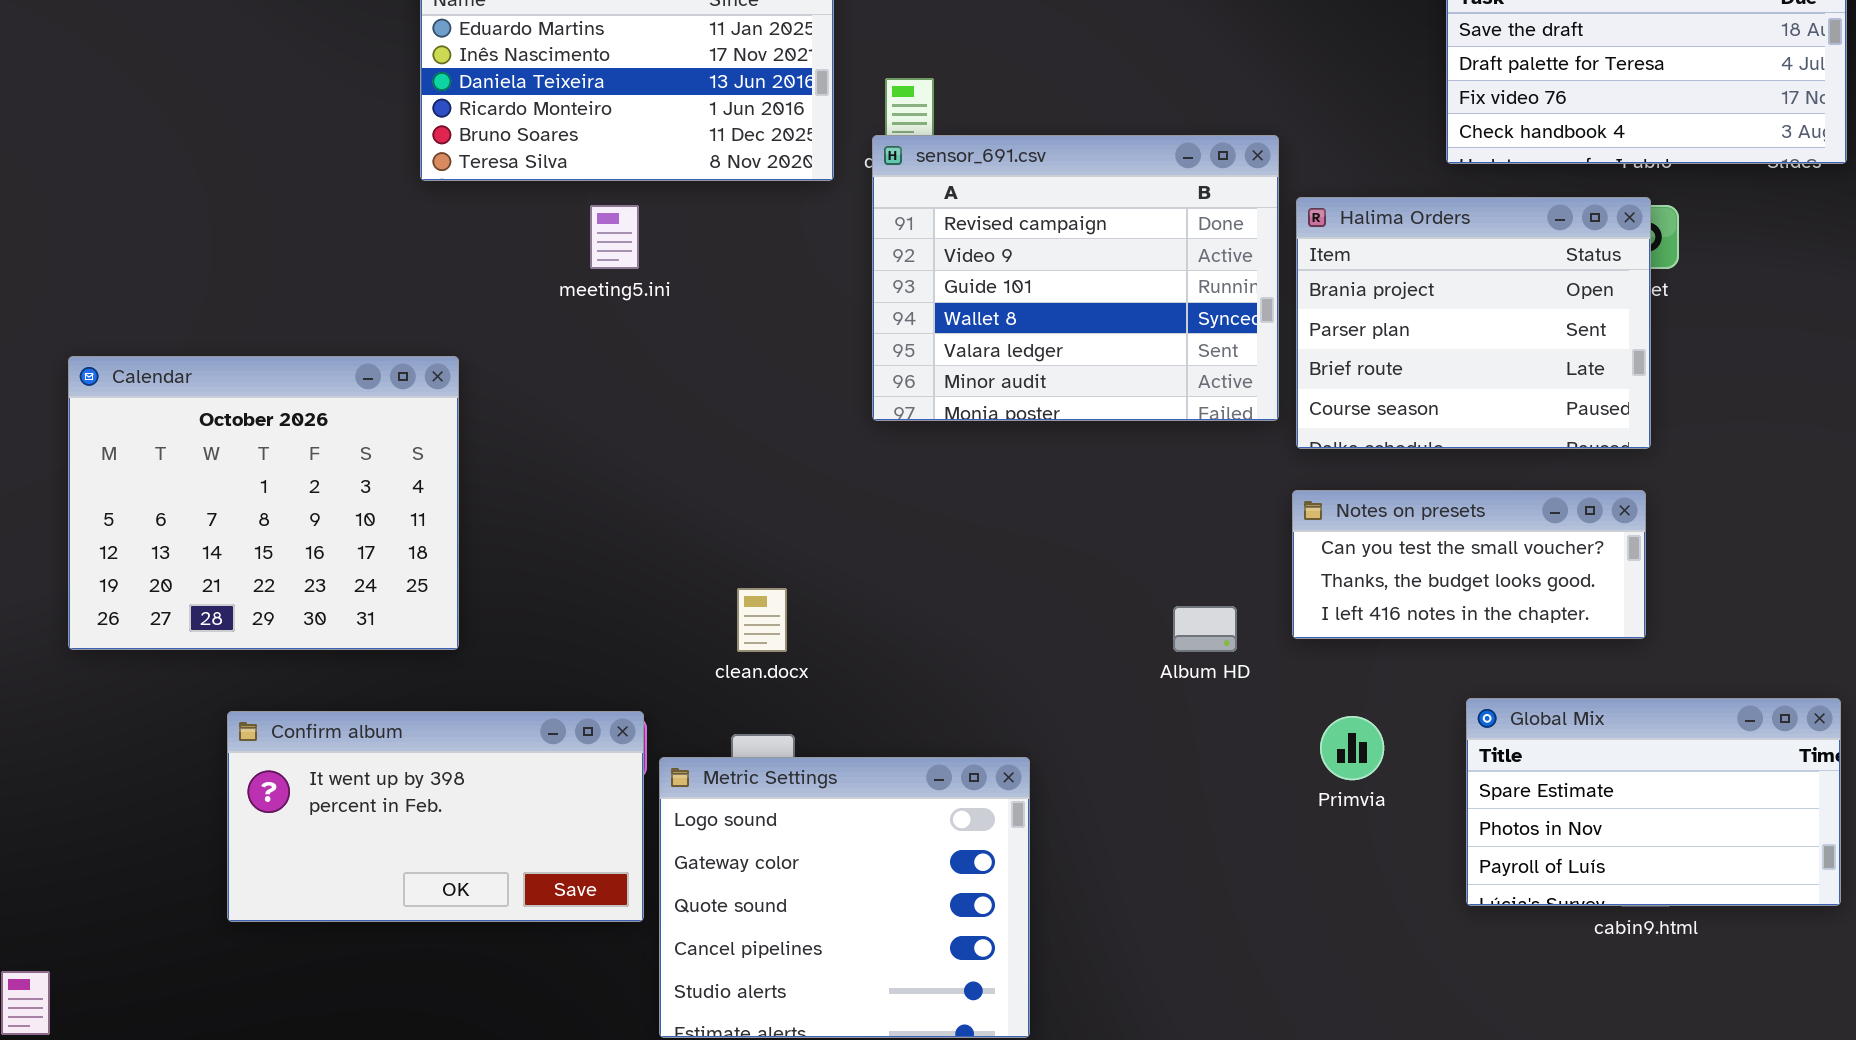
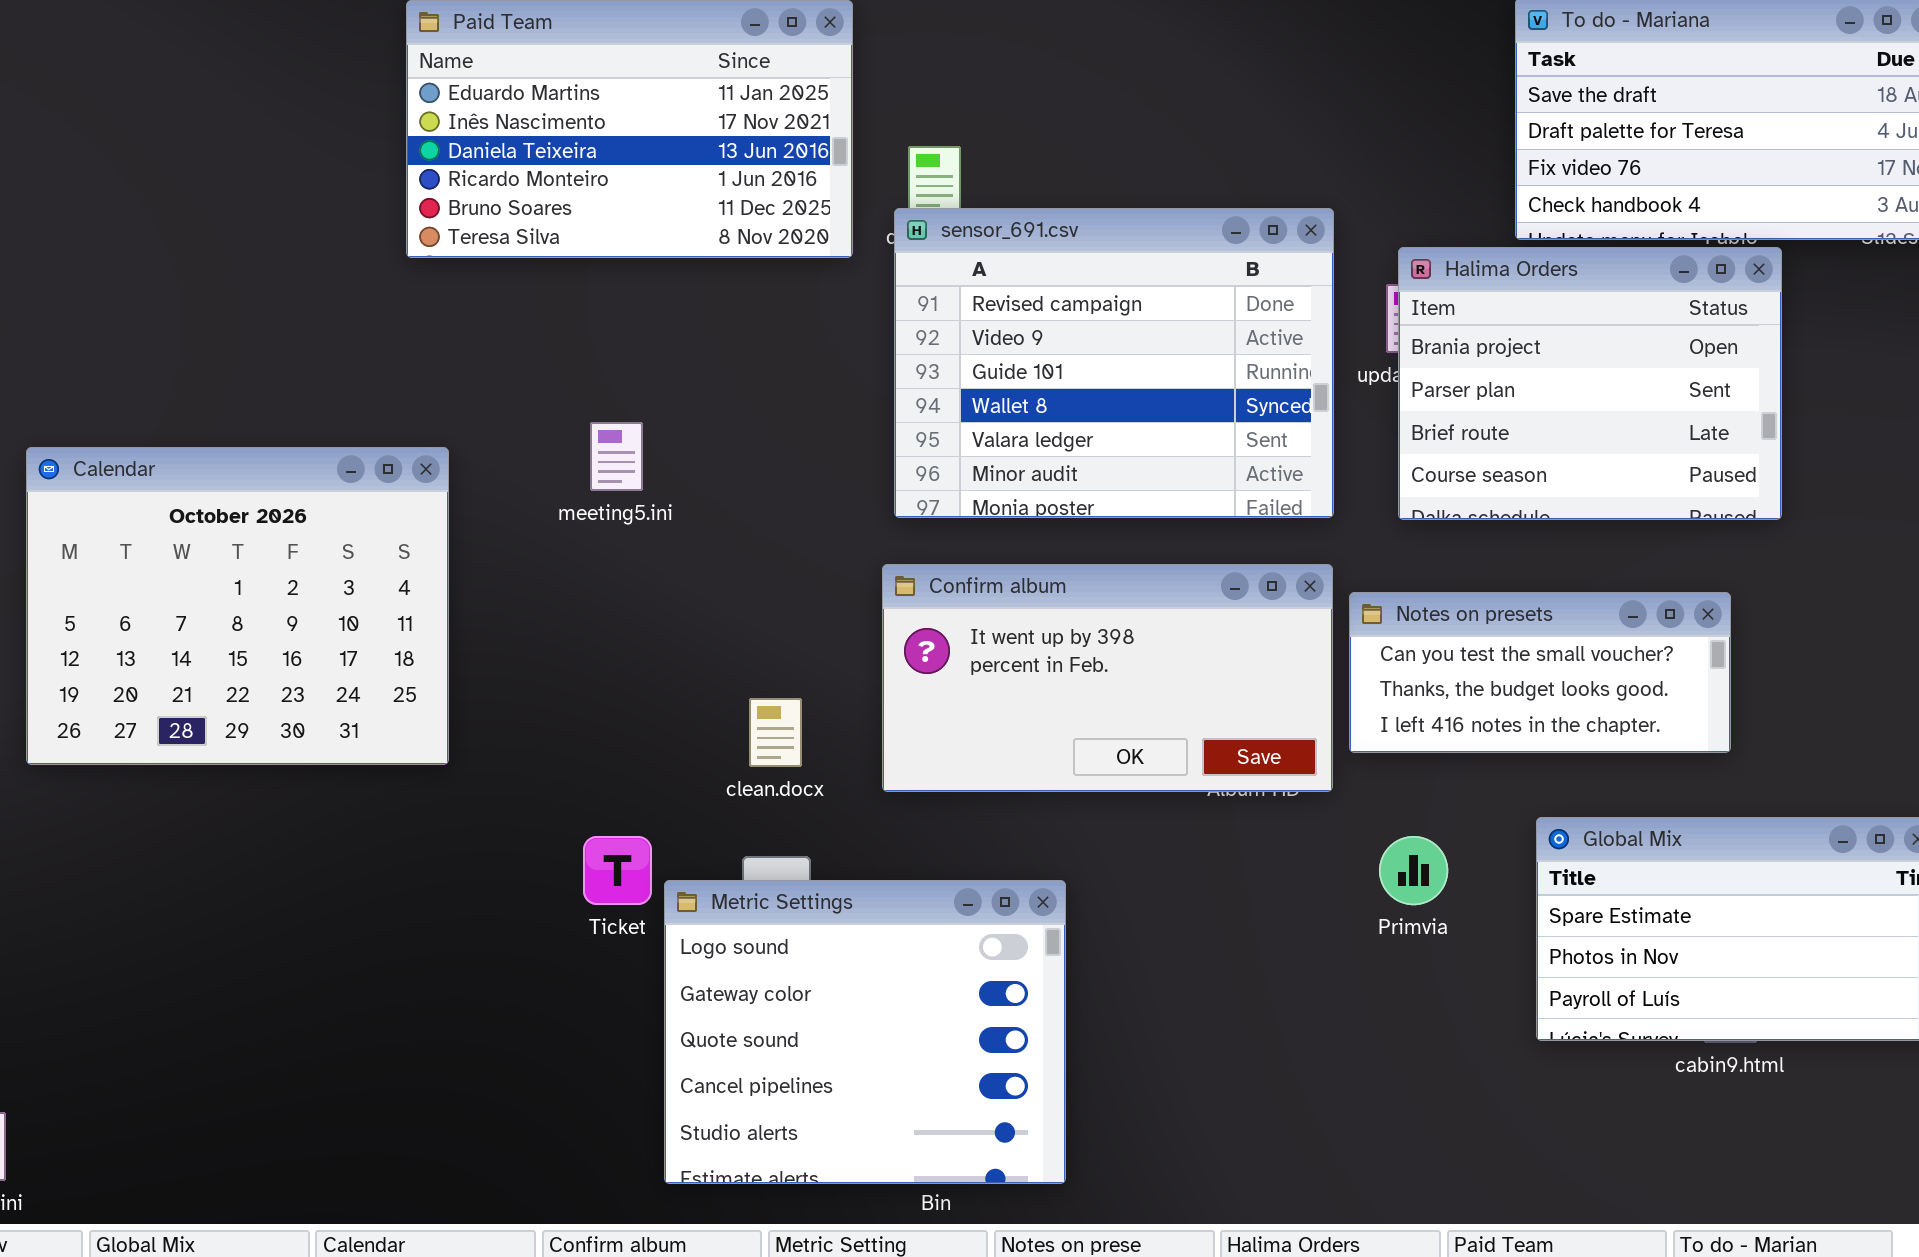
Halima Orders: [1296,197,1651,449] -> [1398,247,1782,520], moved
meeting5.ini: [590,205,639,269] -> [590,422,643,491], moved
Confirm album: [227,711,644,922] -> [882,564,1333,792], moved

